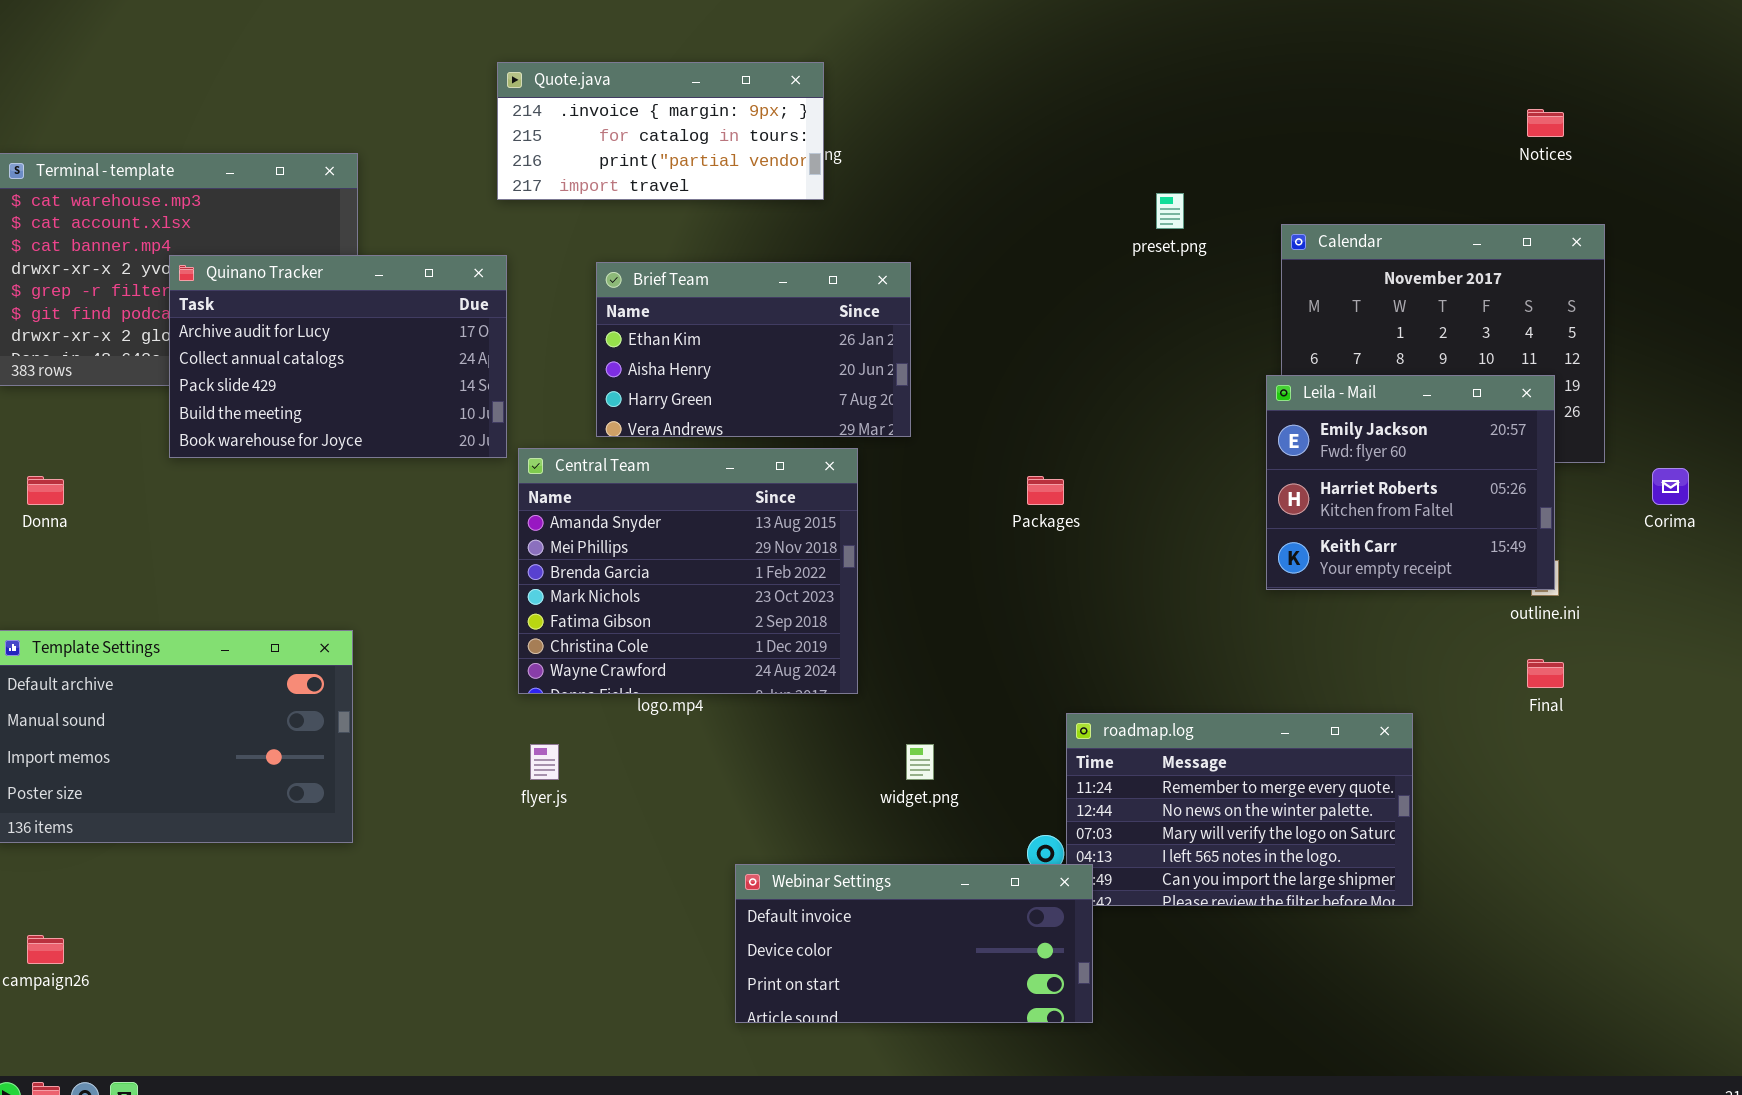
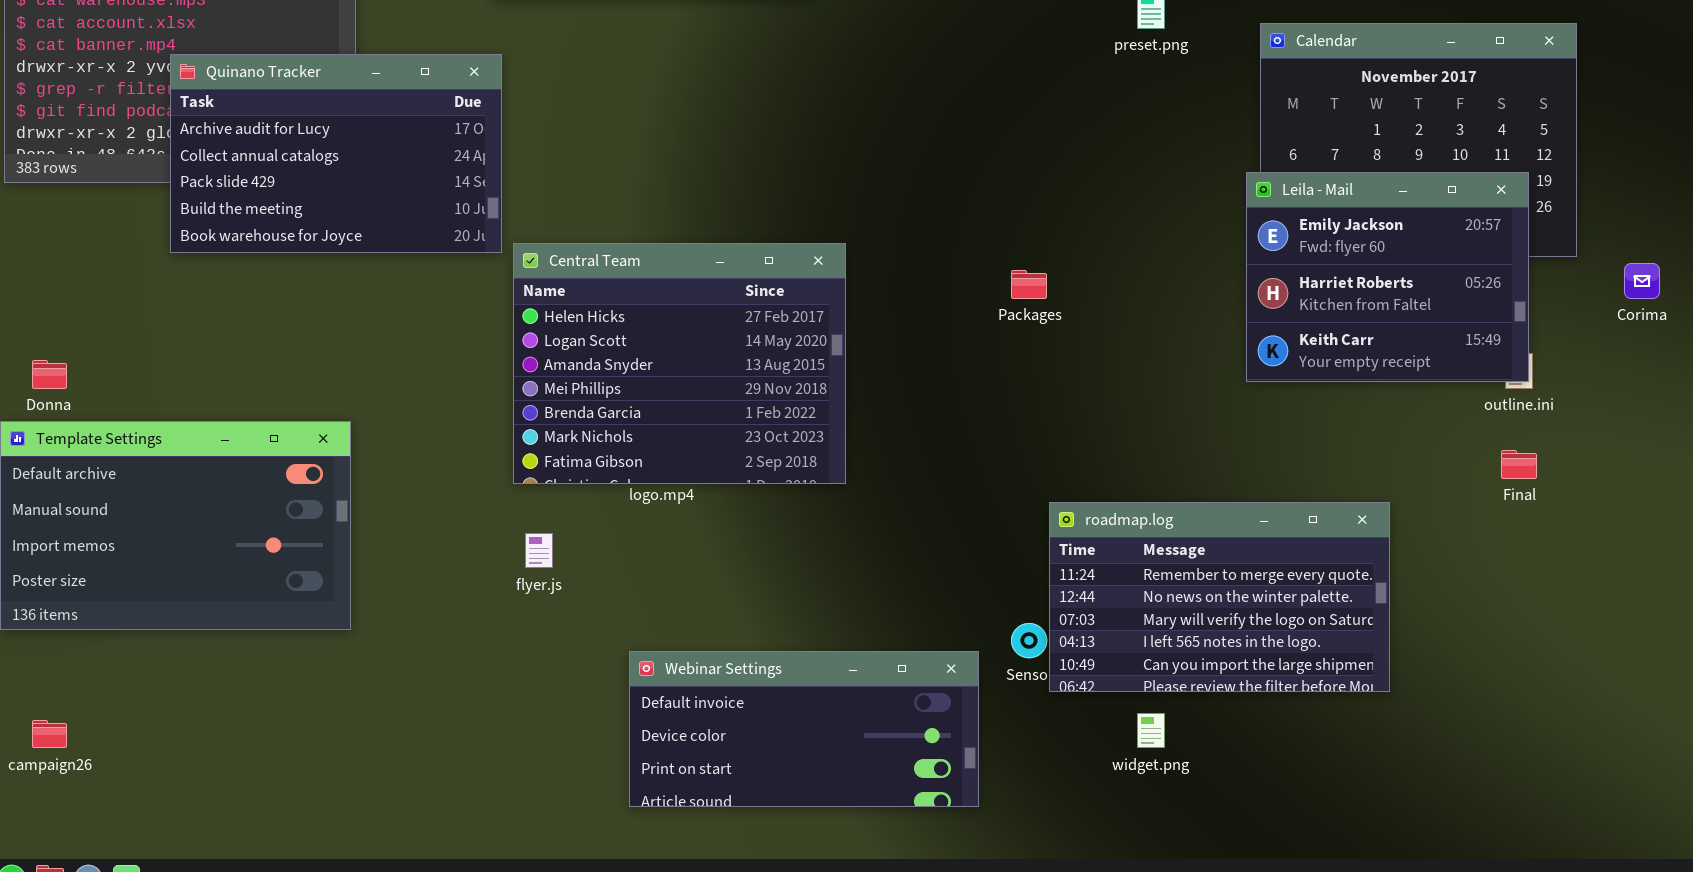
Brief Team: [596,262,911,437] -> none, closed
Central Team: [518,448,858,694] -> [513,243,846,484], scrolled up 2 rows
Donna: [27,476,64,505] -> [32,360,67,389], moved
widget.png: [906,744,934,780] -> [1137,713,1165,748], moved
Webinar Settings: [735,864,1093,1023] -> [629,651,979,807], moved

